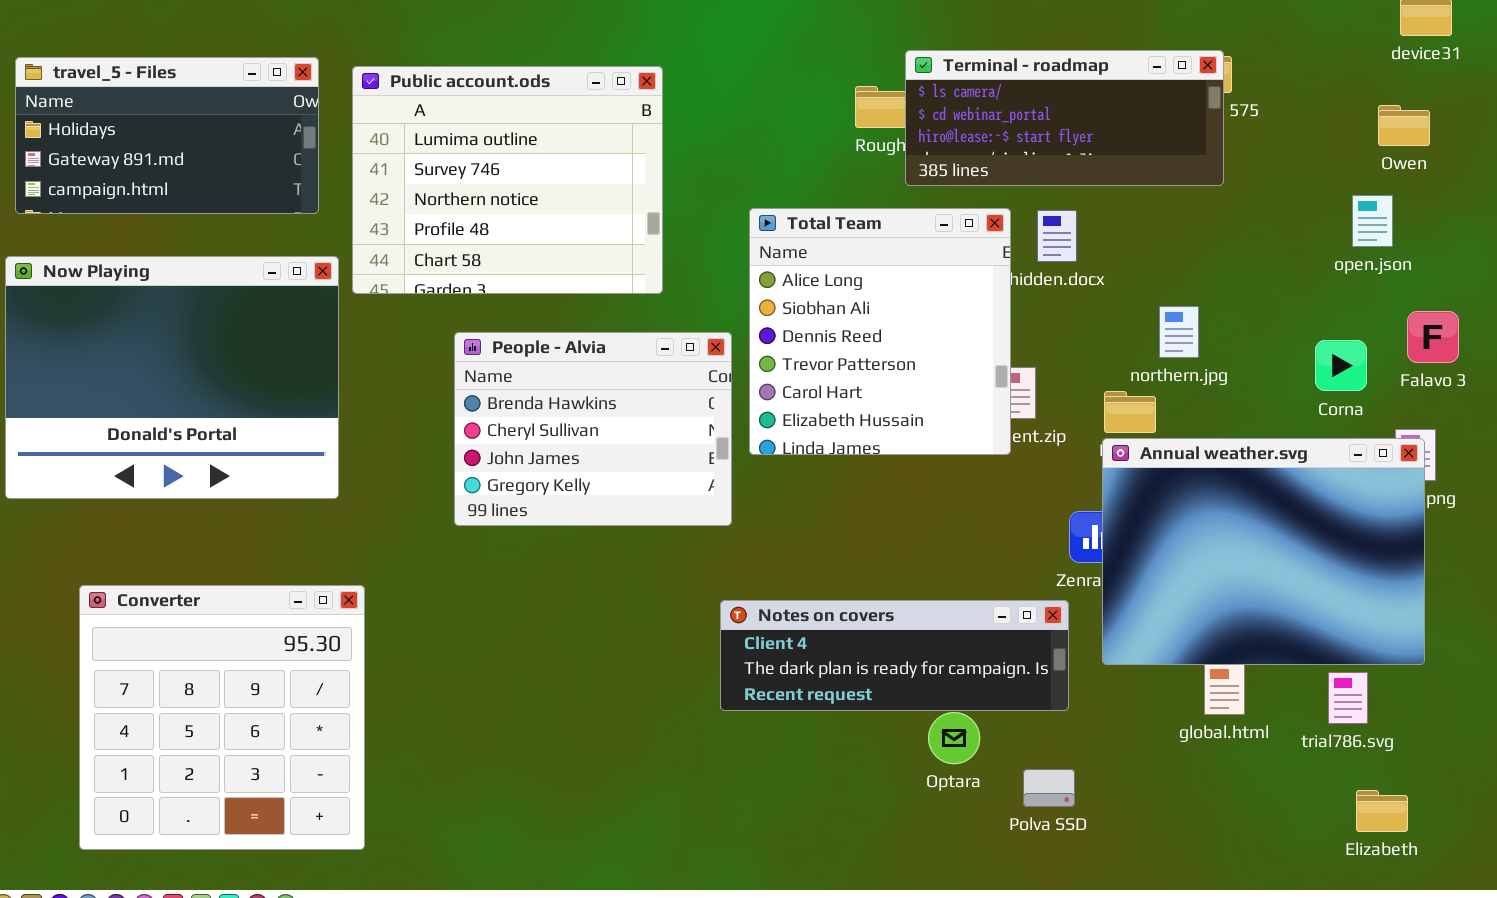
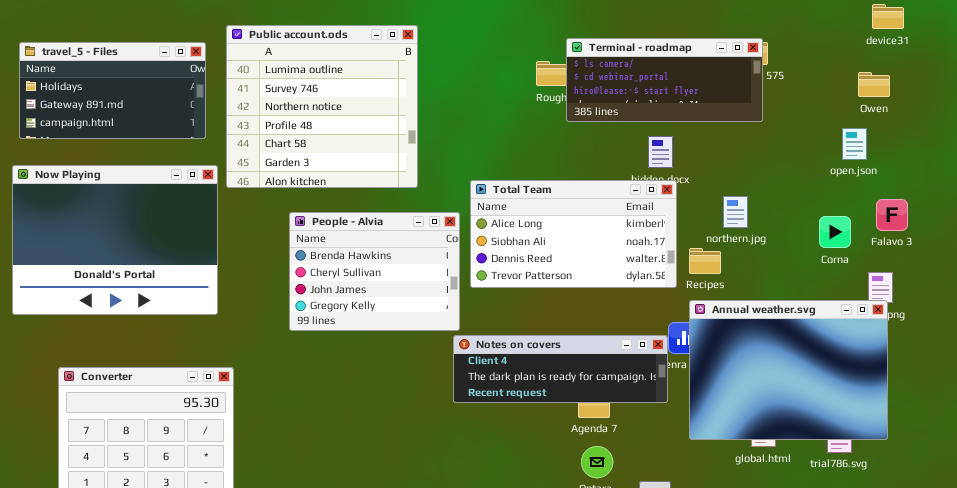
Public account.ods: [352,66,663,294] -> [226,25,418,188], resized
Total Team: [749,208,1011,455] -> [470,180,677,288], resized
Annual weather.svg: [1102,438,1425,665] -> [689,300,888,440], moved
Notes on covers: [720,600,1069,711] -> [453,335,668,403], moved

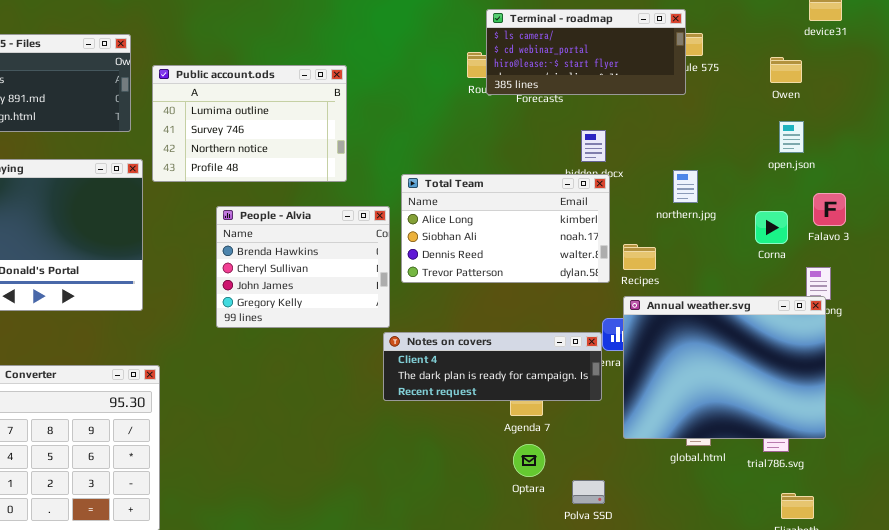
Public account.ods: [226,25,418,188] -> [152,65,347,182], resized
Terminal - roadmap: [566,38,763,122] -> [486,9,686,95], moved
Owen: [858,72,890,97] -> [770,57,802,83], moved
northern.jpg: [723,196,748,228] -> [673,170,698,203], moved

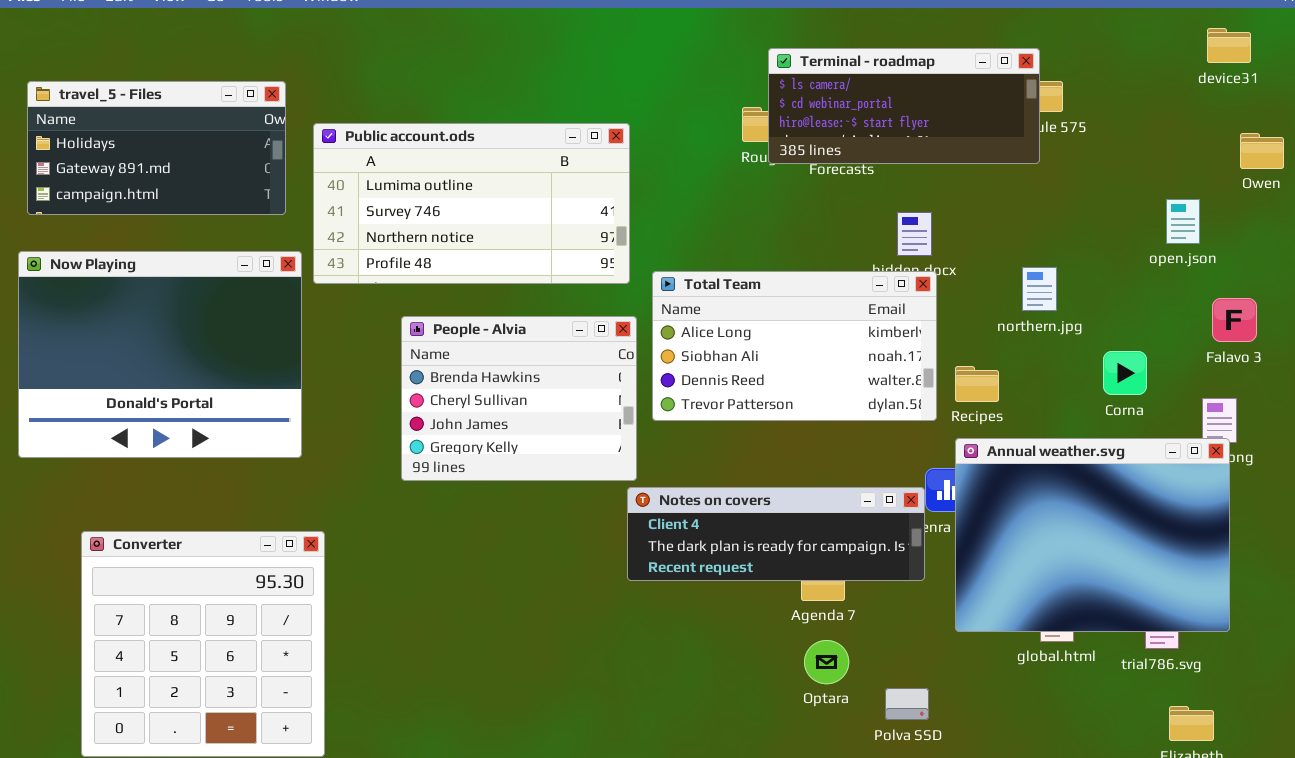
Owen: [770,57,802,83] -> [1240,133,1284,169], moved
Public account.ods: [152,65,347,182] -> [313,123,630,284], resized
Corna: [755,211,788,244] -> [1103,351,1147,395], moved

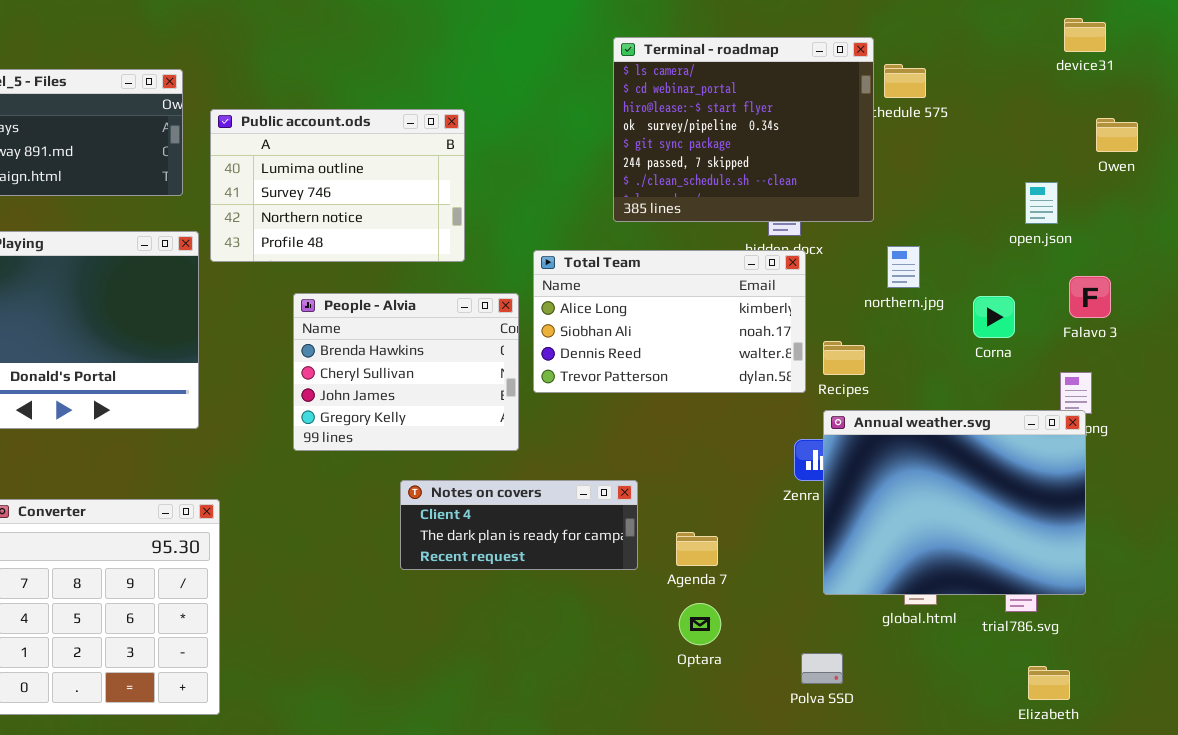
Terminal - roadmap: [768,48,1040,164] -> [613,37,874,222], moved, resized
Public account.ods: [313,123,630,284] -> [210,109,465,262], resized
Corna: [1103,351,1147,395] -> [973,296,1015,338], moved
Notes on covers: [627,487,925,581] -> [400,480,638,570], moved, resized
Polva SSD: [885,688,929,720] -> [801,653,843,684], moved

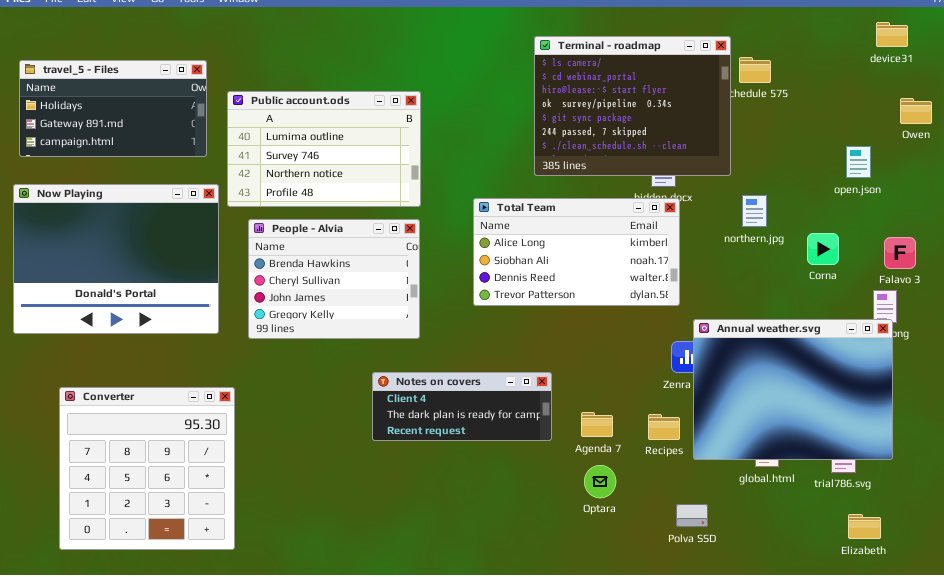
Falavo 3: [1069,276,1111,318] -> [884,237,916,269], moved
People - Alvia: [293,293,519,451] -> [248,219,420,339], moved
Recipes: [823,341,865,375] -> [648,414,680,440], moved

